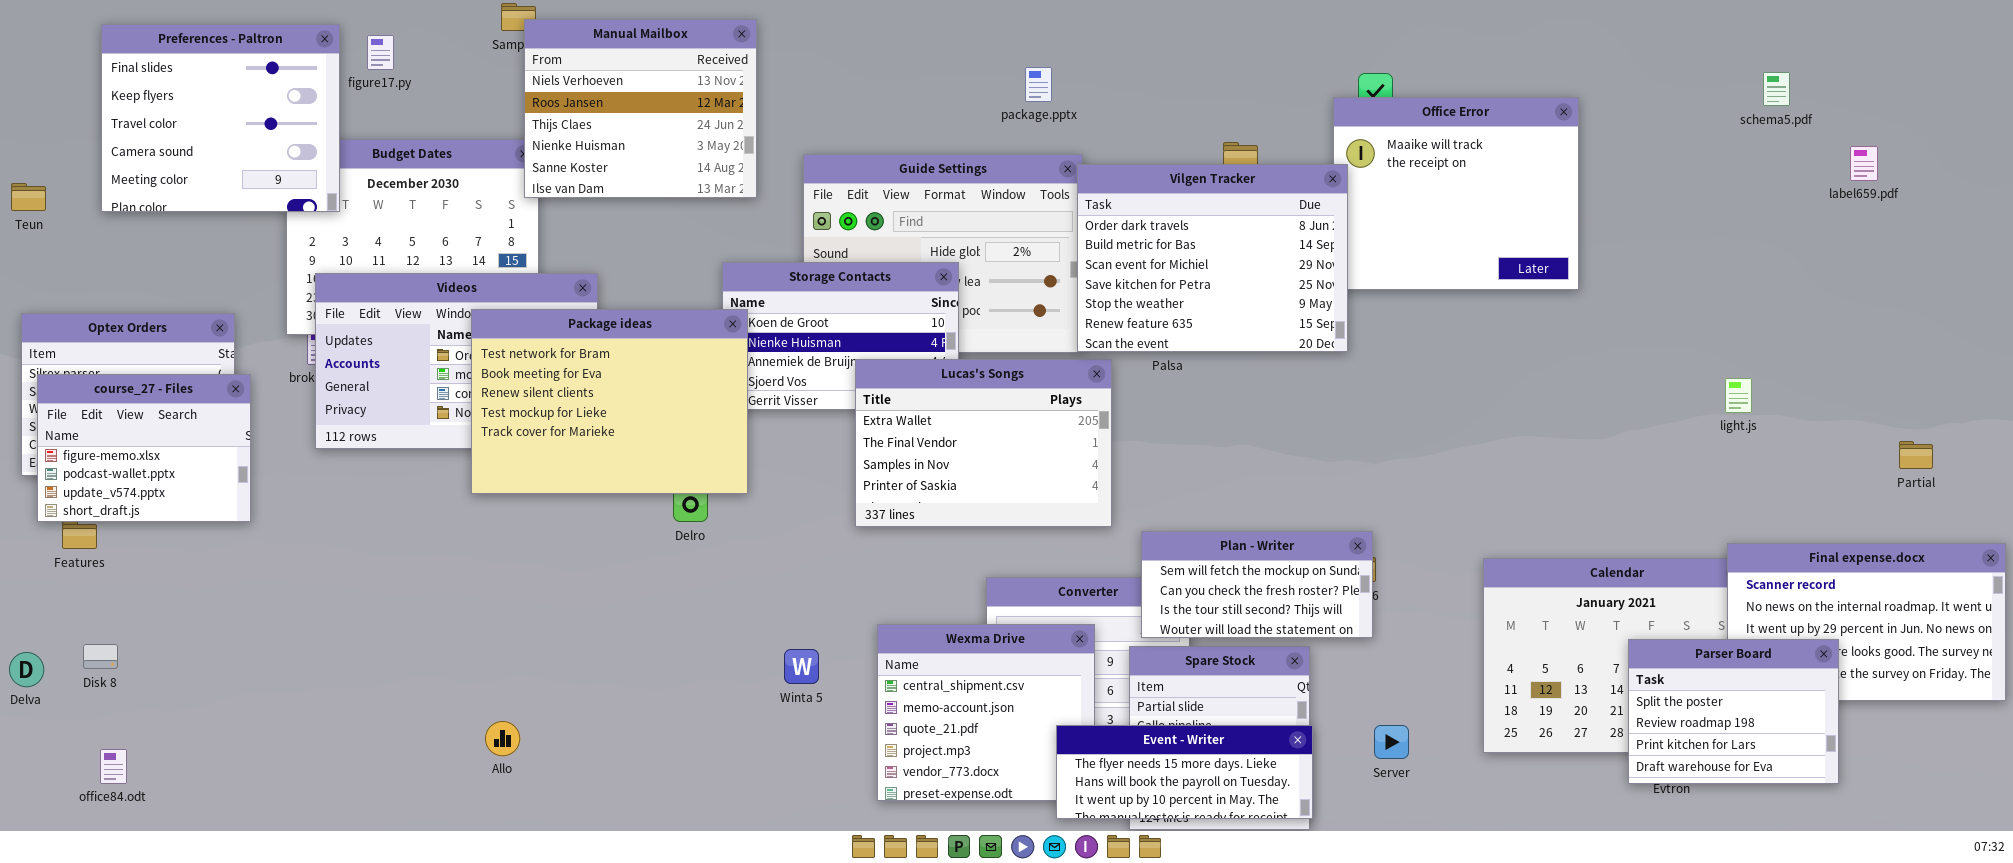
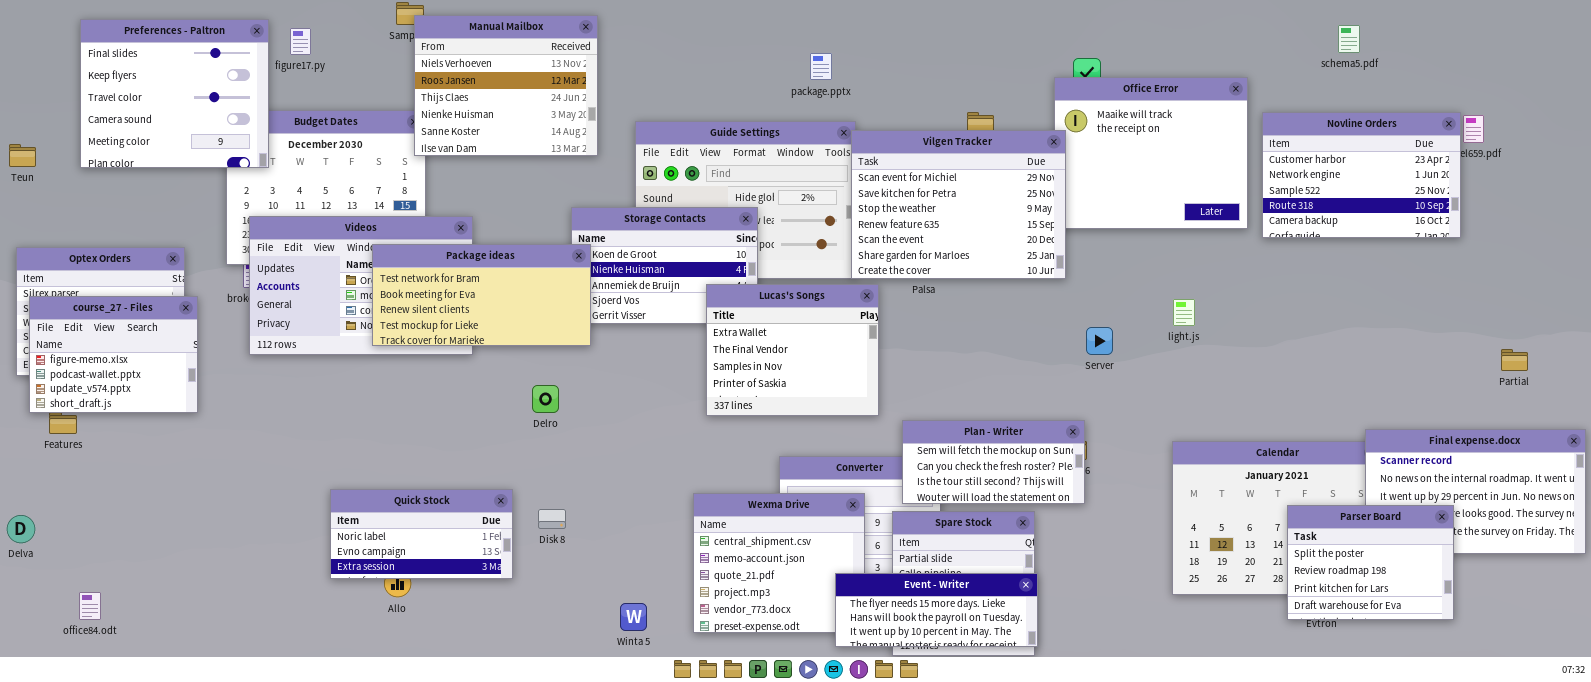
schema5.pdf: [1763,72,1790,106] -> [1338,25,1360,53], moved
Novline Orders: none -> [1262,112,1461,238], opened
Vilgen Tracker: [1077,164,1348,352] -> [851,130,1066,279], scrolled down 2 rows
Package ideas: [471,309,748,494] -> [372,244,591,346], resized
Lucas's Songs: [855,359,1112,527] -> [706,284,879,416], resized
light.js: [1725,378,1752,413] -> [1173,299,1195,326], moved
Quick Stock: none -> [330,489,513,579], opened
Disk 8: [83,644,118,669] -> [538,509,566,529], moved
Winta 5: [784,649,819,684] -> [620,603,647,631], moved
Server: [1374,725,1409,759] -> [1086,327,1113,355], moved

